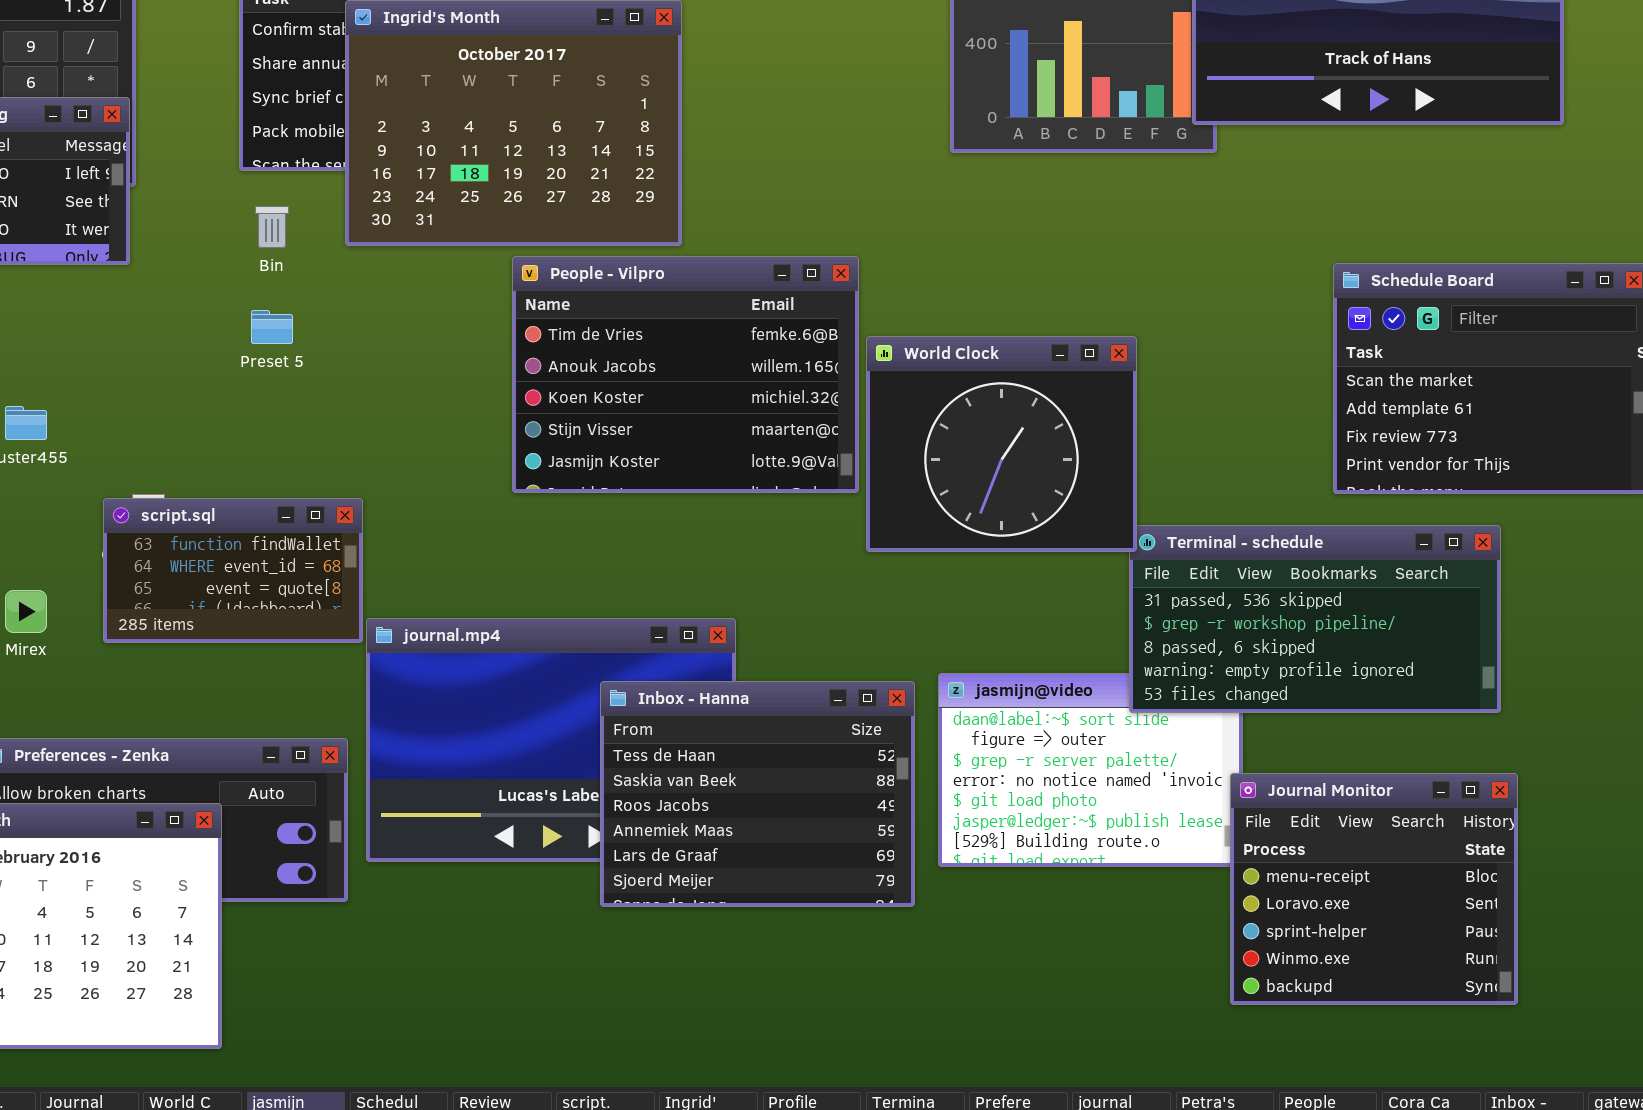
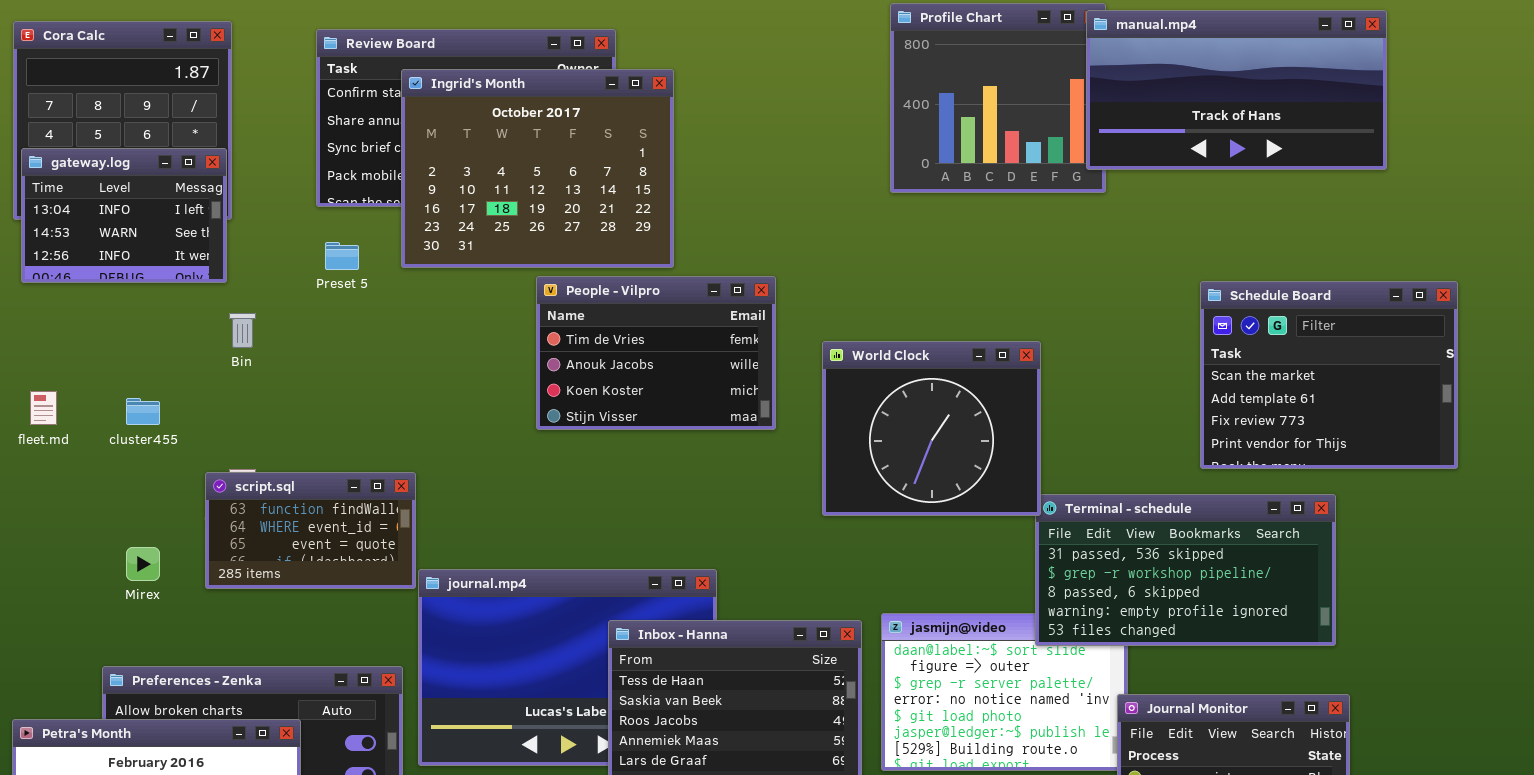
Bin: [255,206,289,248] -> [229,313,256,348], moved
People - Vilpro: [512,256,859,493] -> [536,276,776,430], resized
Preset 5: [251,310,293,344] -> [325,242,359,270], moved

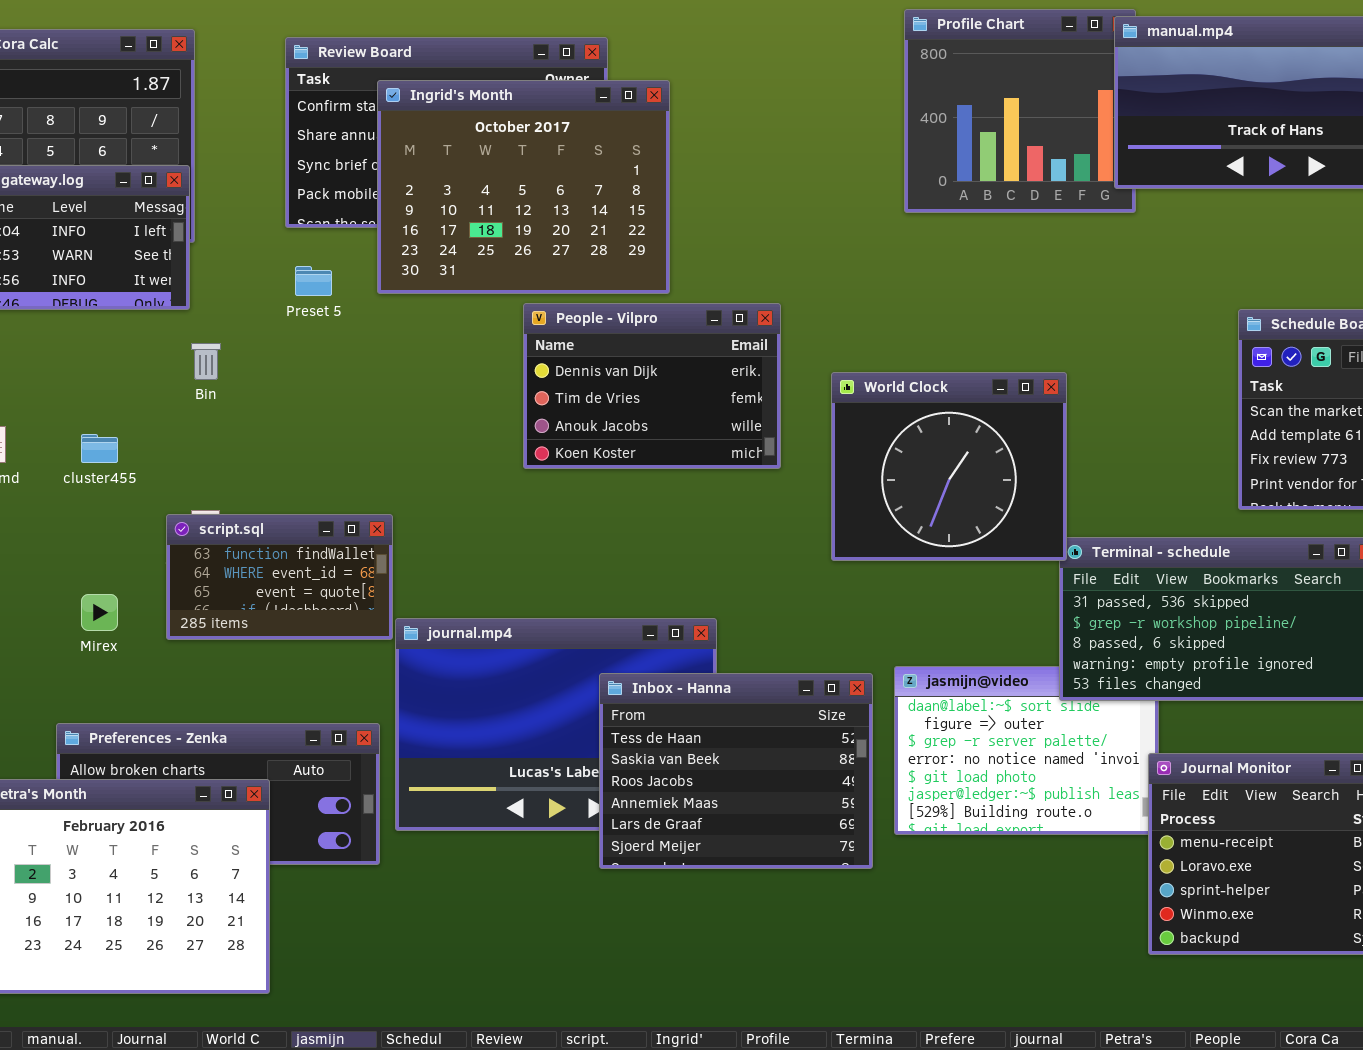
People - Vilpro: [536,276,776,430] -> [523,303,781,469], scrolled up 1 row

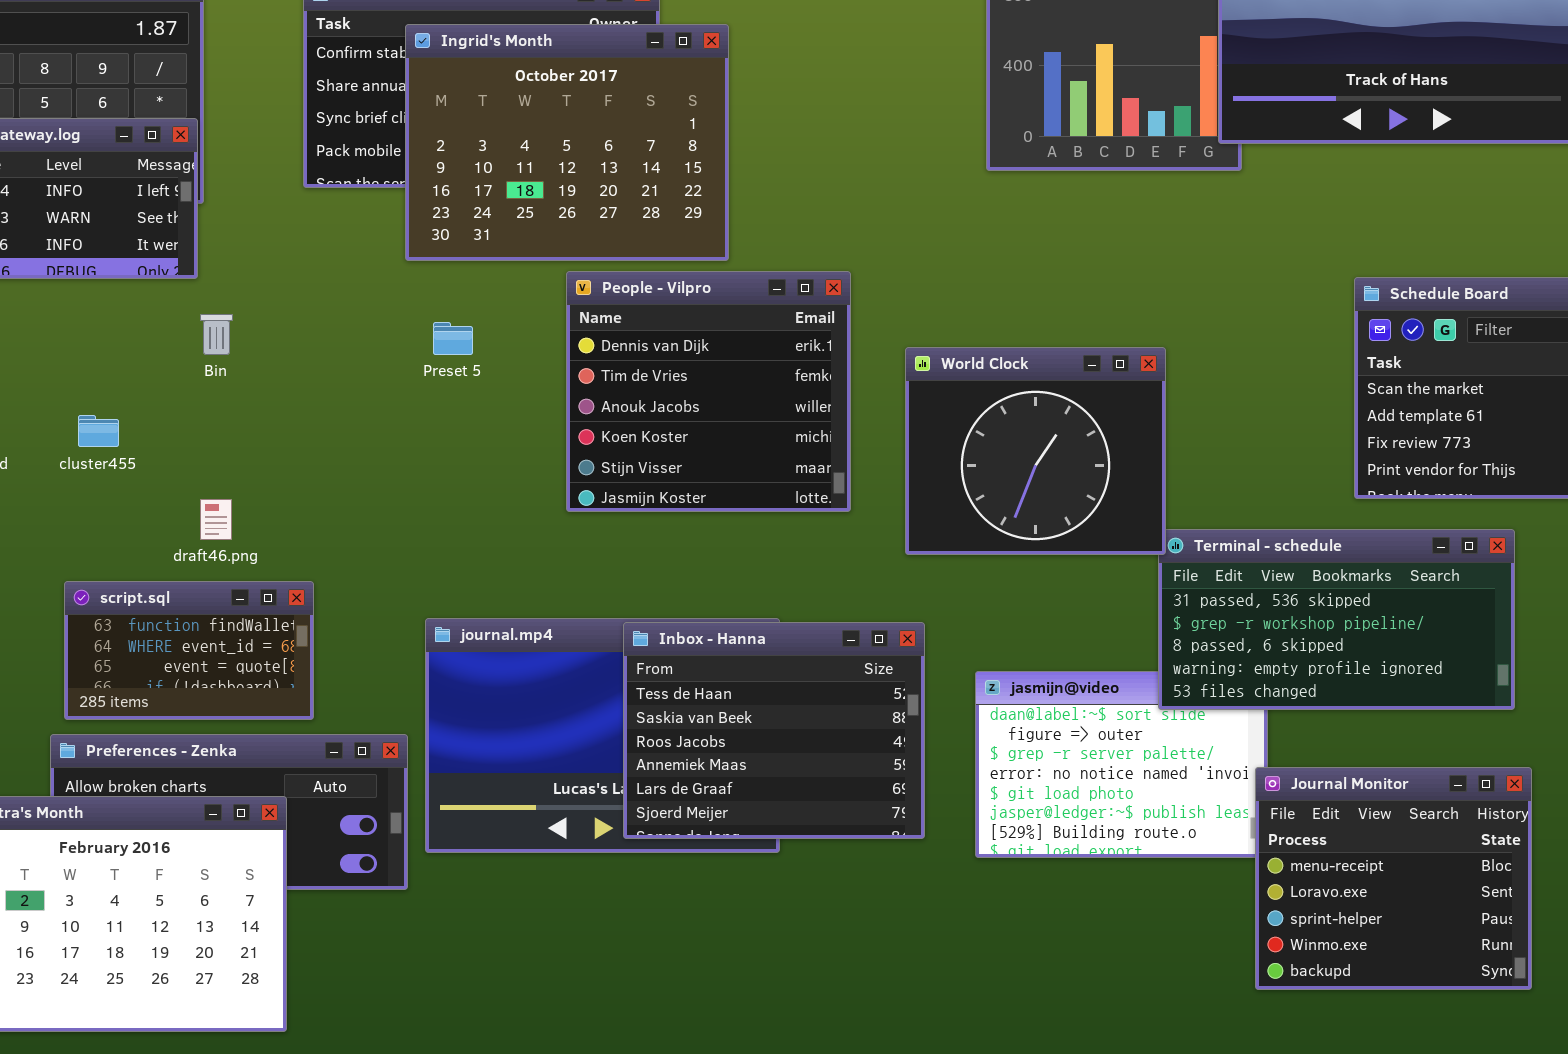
Preset 5: [295,266,332,296] -> [433,322,473,355], moved
People - Vilpro: [523,303,781,469] -> [566,271,851,512], resized
script.sql: [166,514,393,640] -> [64,581,314,720], moved
Inbox - Hanna: [599,673,873,869] -> [623,622,925,839], moved

